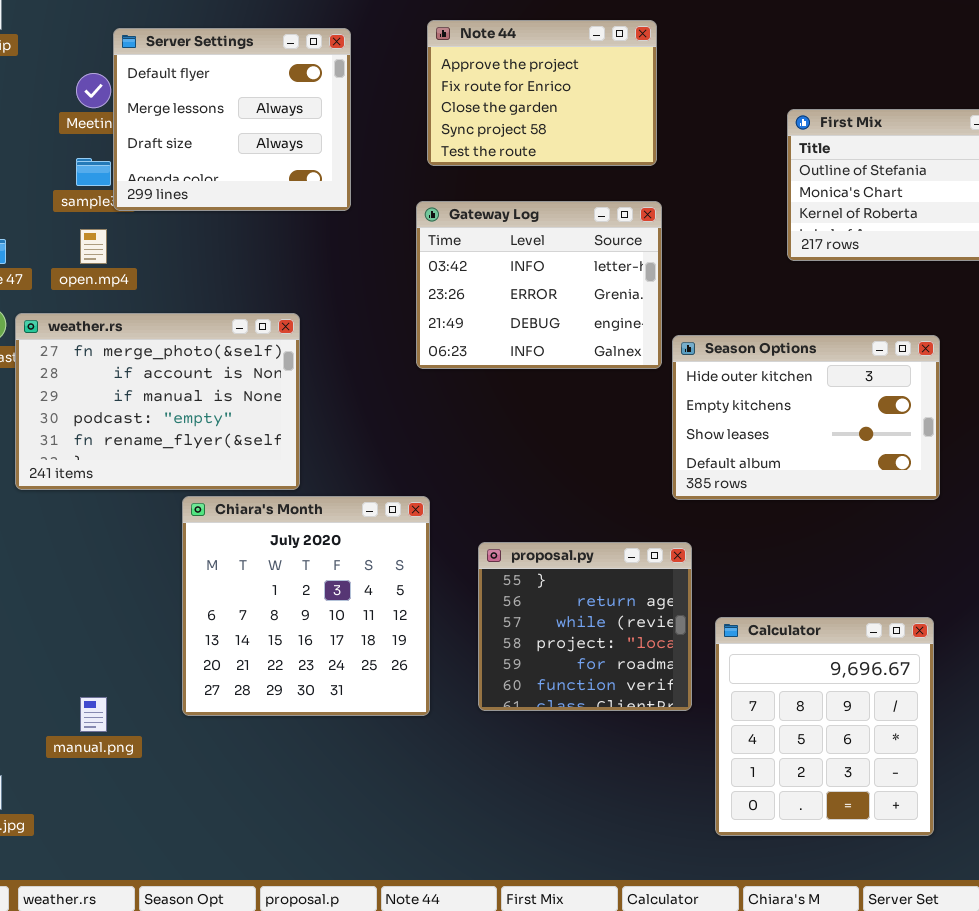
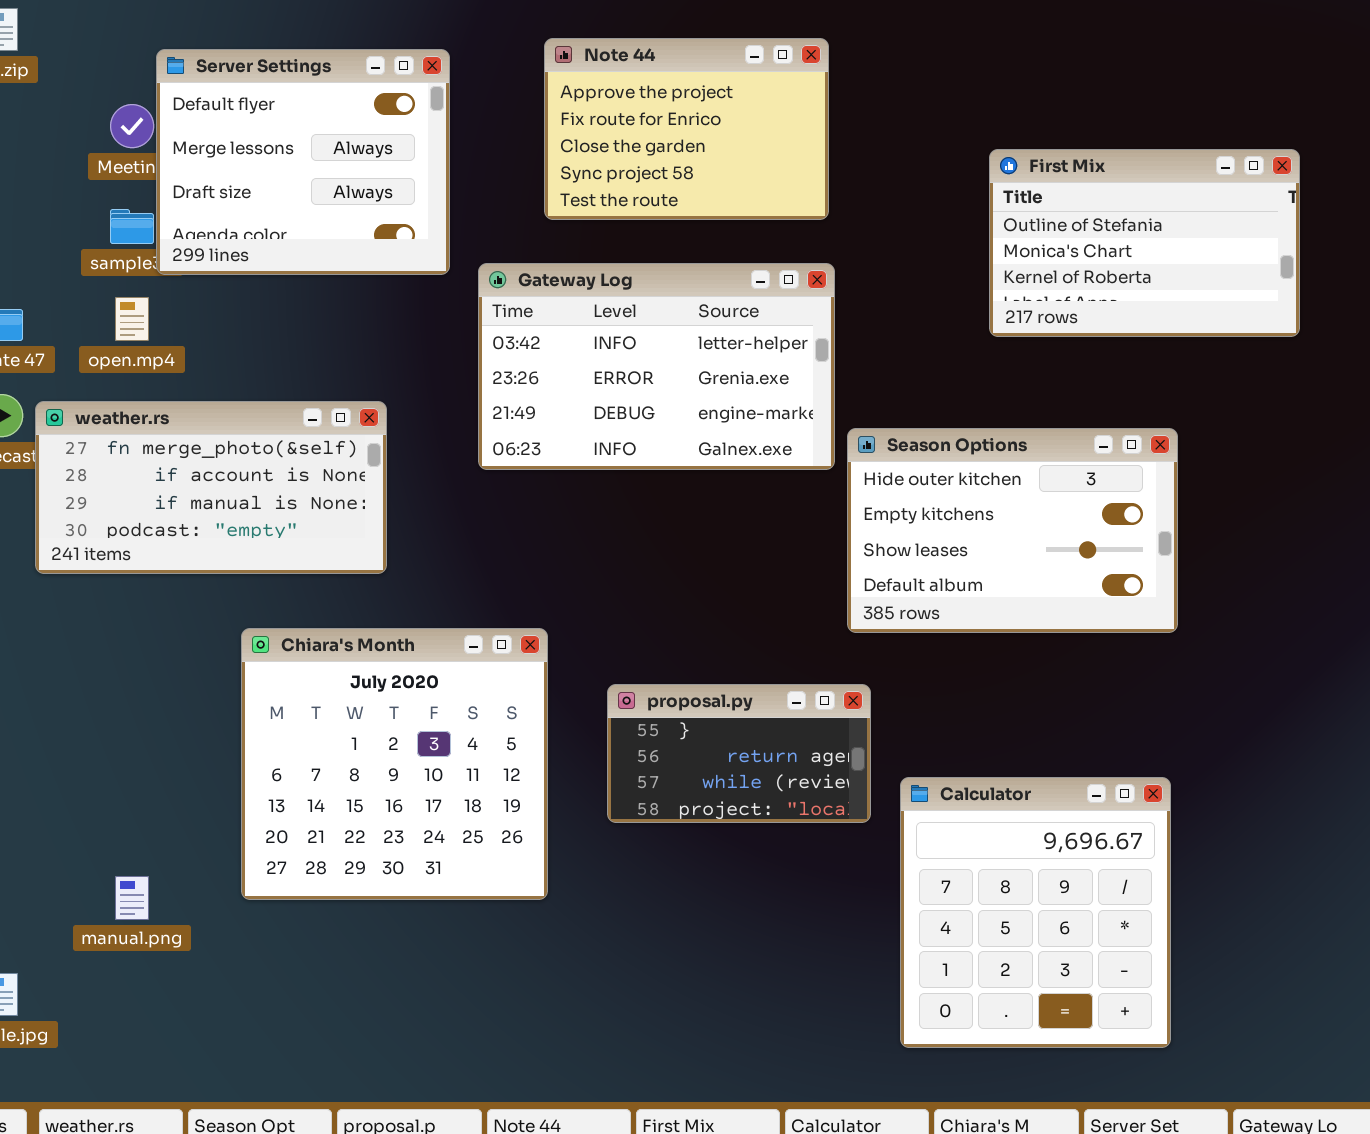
Gateway Log: [416,201,662,369] -> [478,263,835,470], resized
weather.rs: [15,313,300,490] -> [35,401,387,574], resized
proposal.py: [478,542,692,711] -> [607,684,871,823], resized

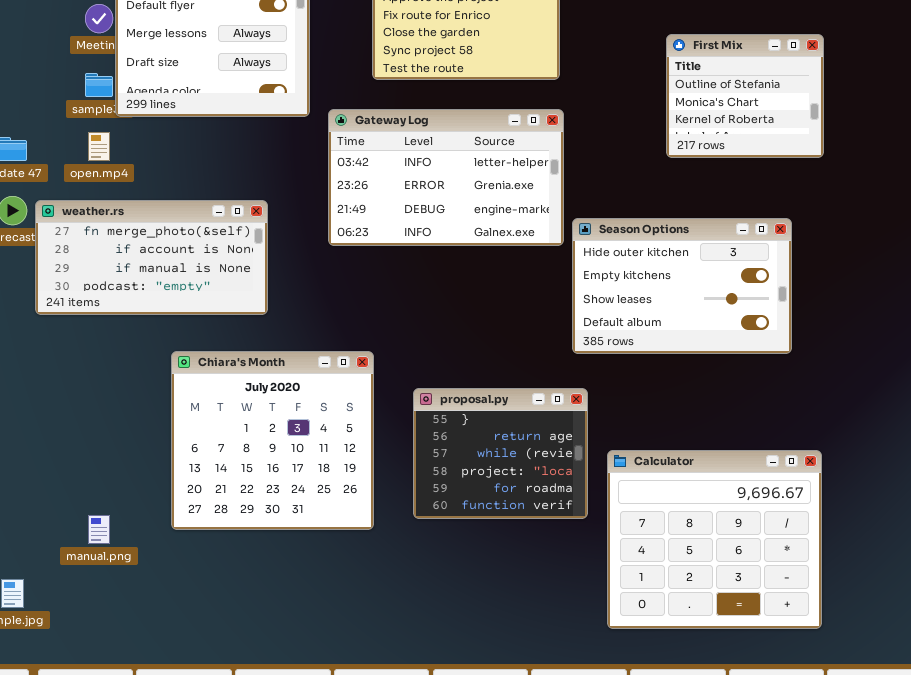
First Mix: [989,149,1300,337] -> [666,34,824,158], resized
proposal.py: [607,684,871,823] -> [413,388,588,519], resized
Calculator: [900,777,1171,1048] -> [607,450,822,629], resized

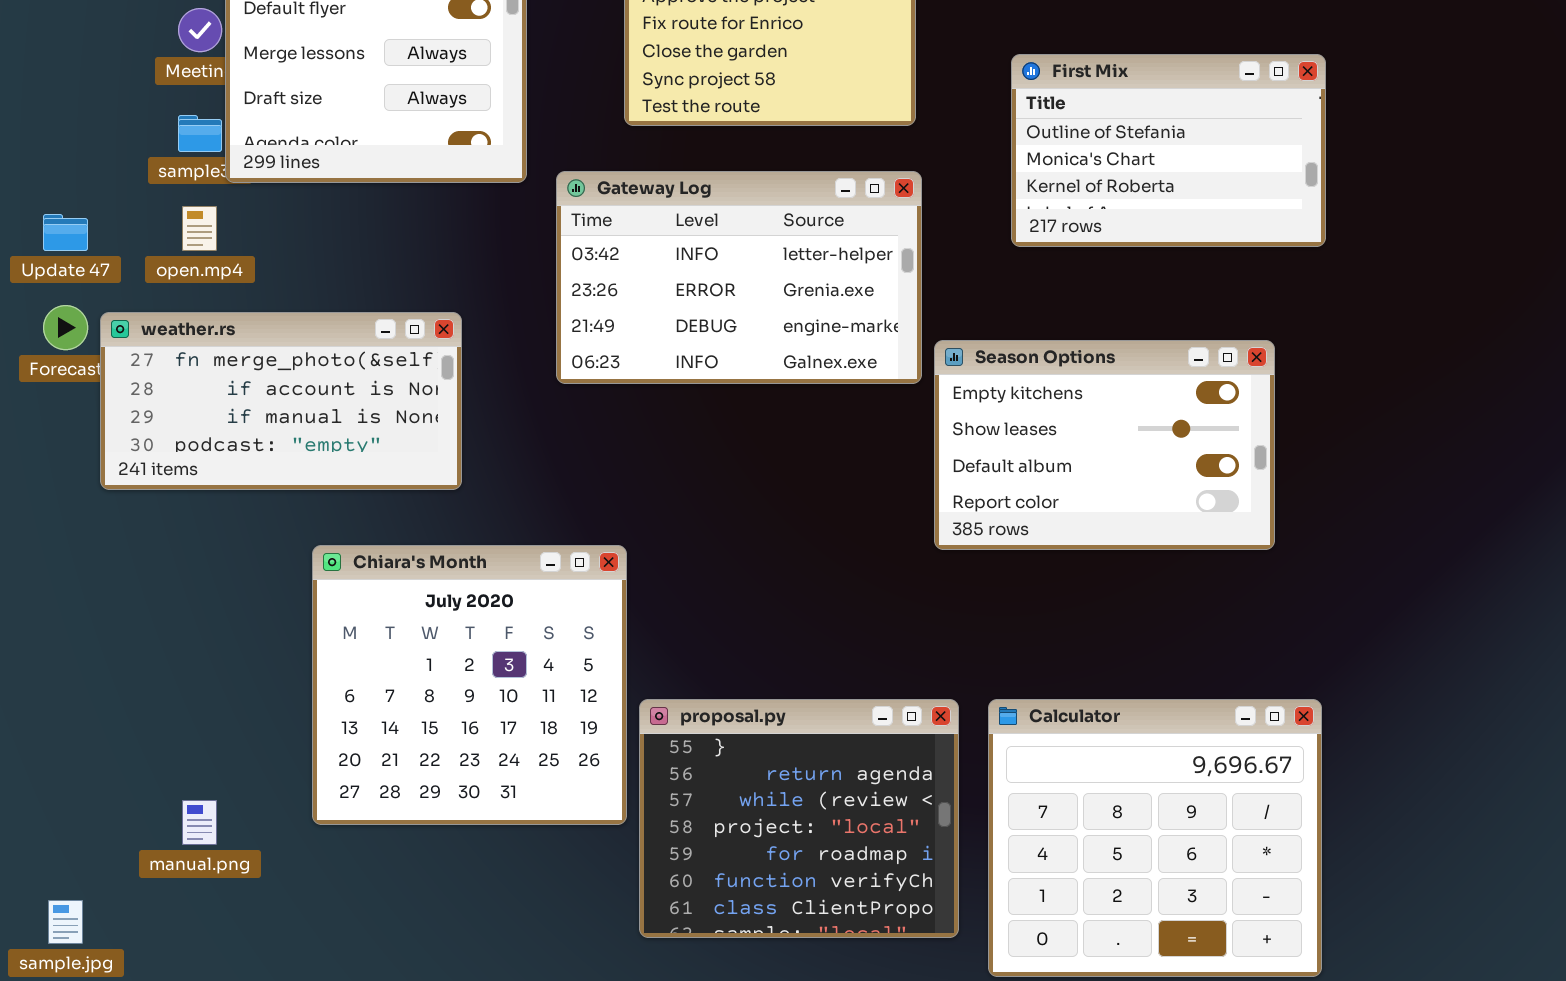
First Mix: [666,34,824,158] -> [1011,54,1326,247], resized
Season Options: [572,218,792,354] -> [934,340,1275,550], scrolled down 1 row
proposal.py: [413,388,588,519] -> [639,699,959,938], moved, resized

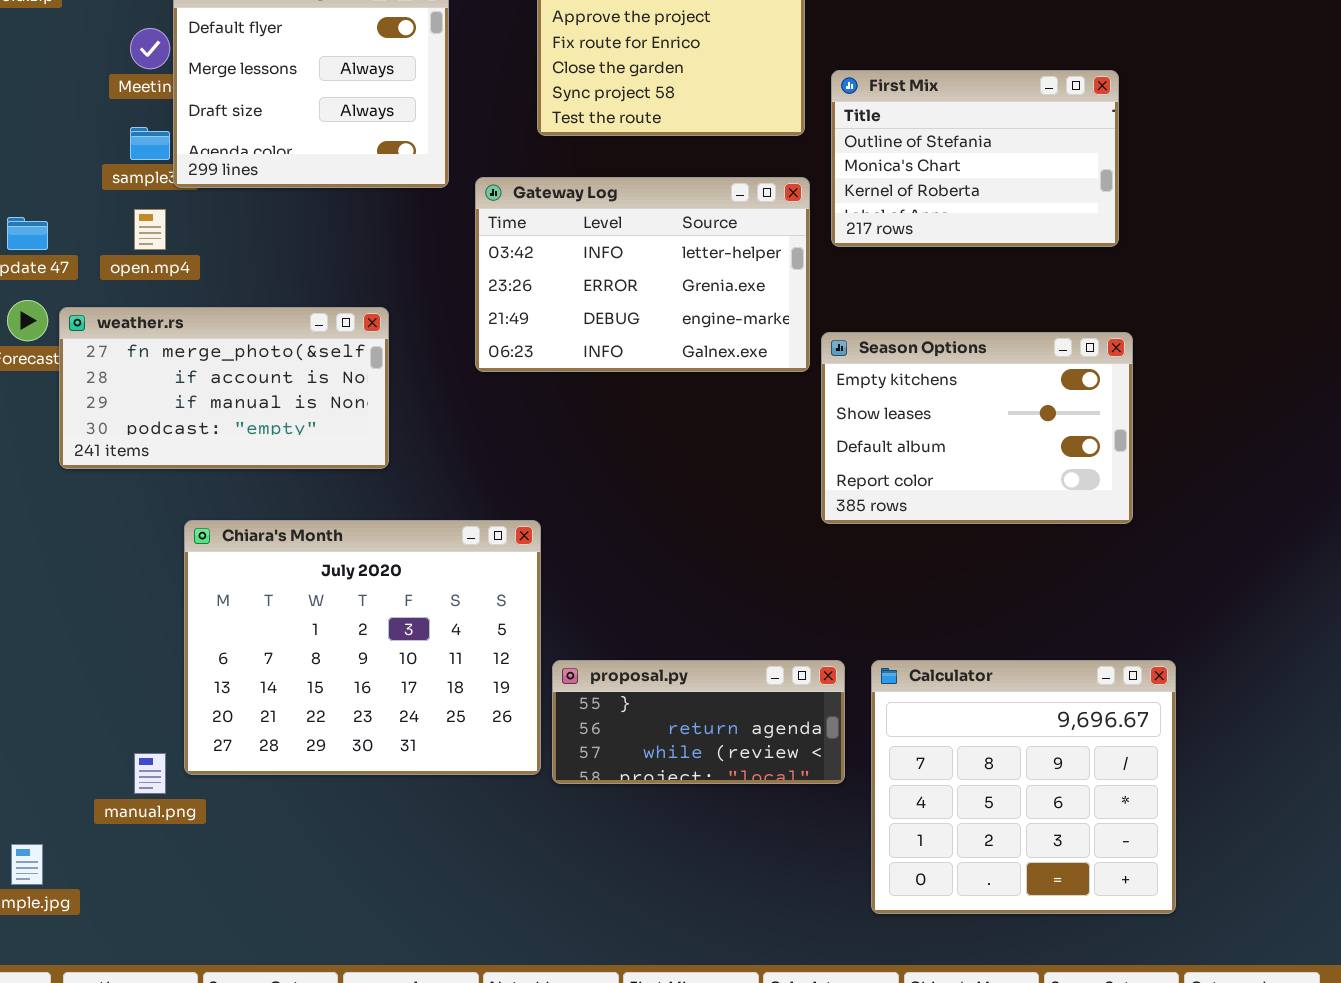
First Mix: [1011,54,1326,247] -> [831,70,1119,247], moved
Chiara's Month: [312,545,627,825] -> [184,520,541,775], resized
proposal.py: [639,699,959,938] -> [552,660,845,784], resized

